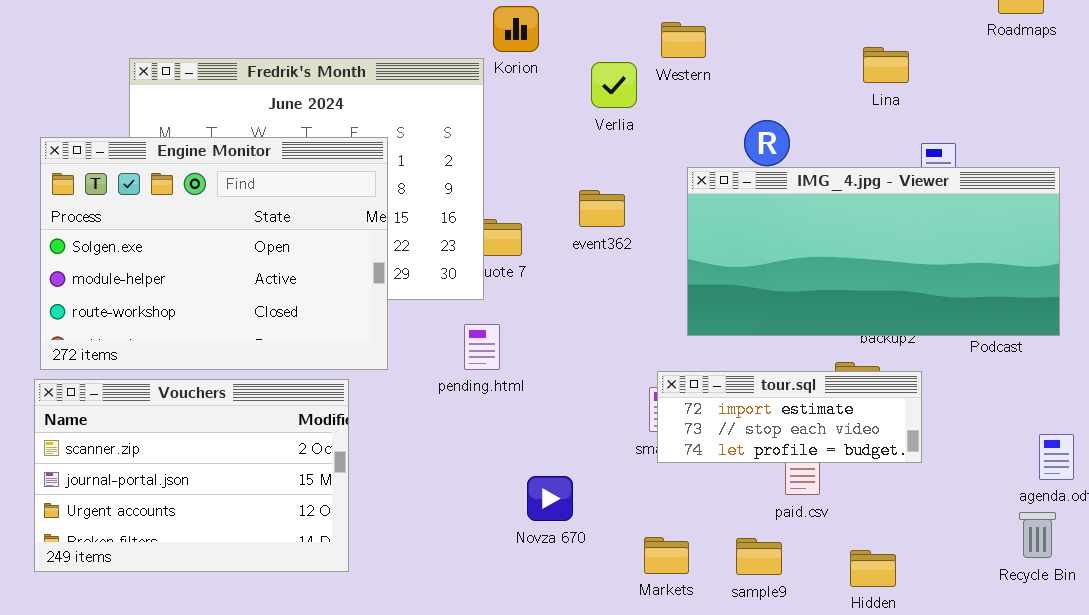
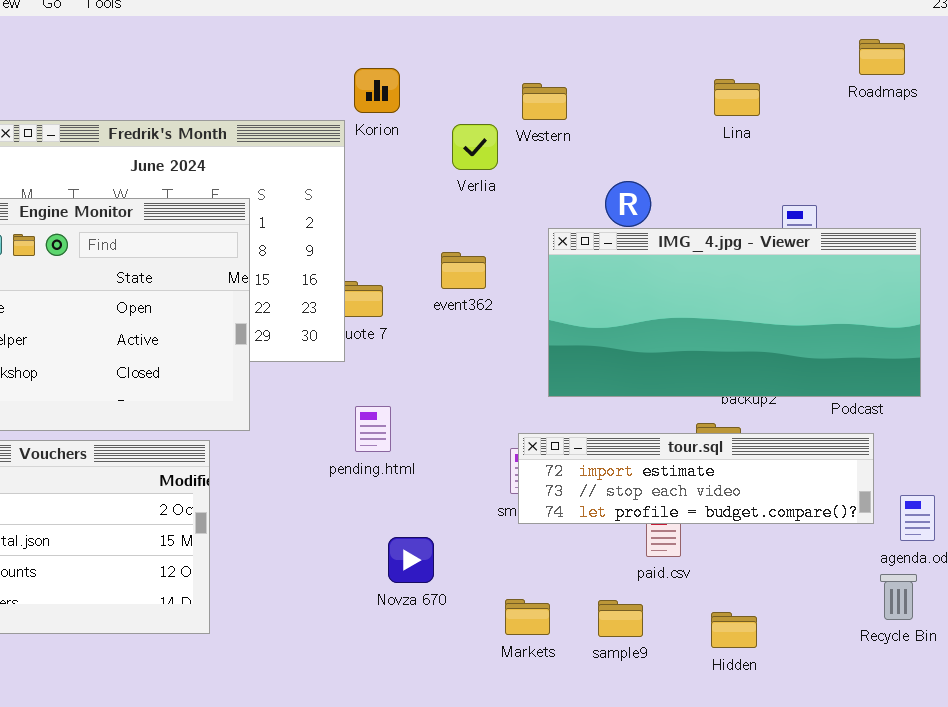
Lina: [863,47,909,83] -> [714,79,760,116], moved
pending.html: [464,324,500,370] -> [355,406,391,452], moved
tour.sql: [657,371,922,463] -> [518,433,874,524], resized

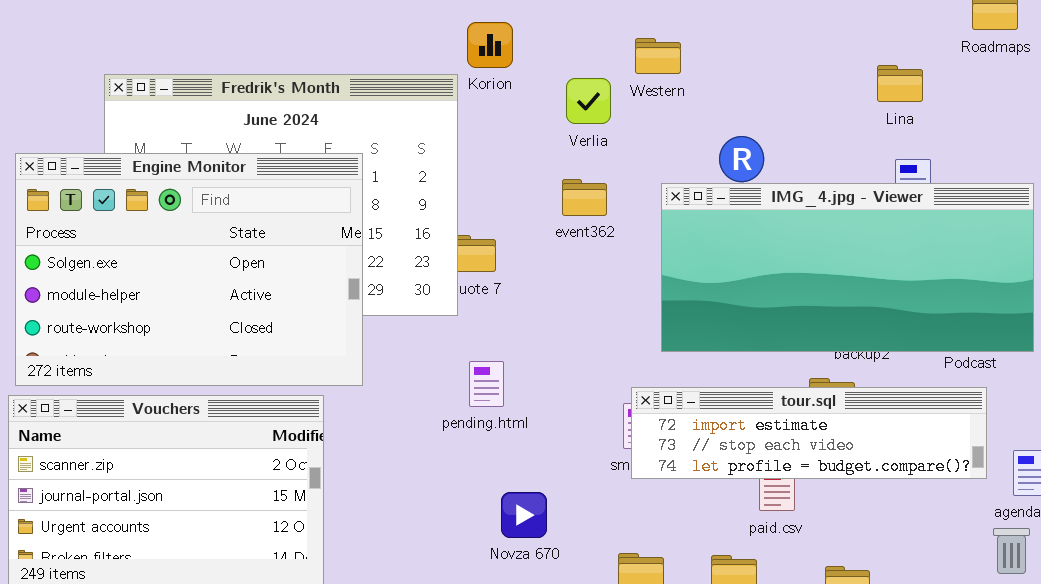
Lina: [714,79,760,116] -> [877,65,923,102], moved
event362: [441,252,486,289] -> [562,179,607,216], moved

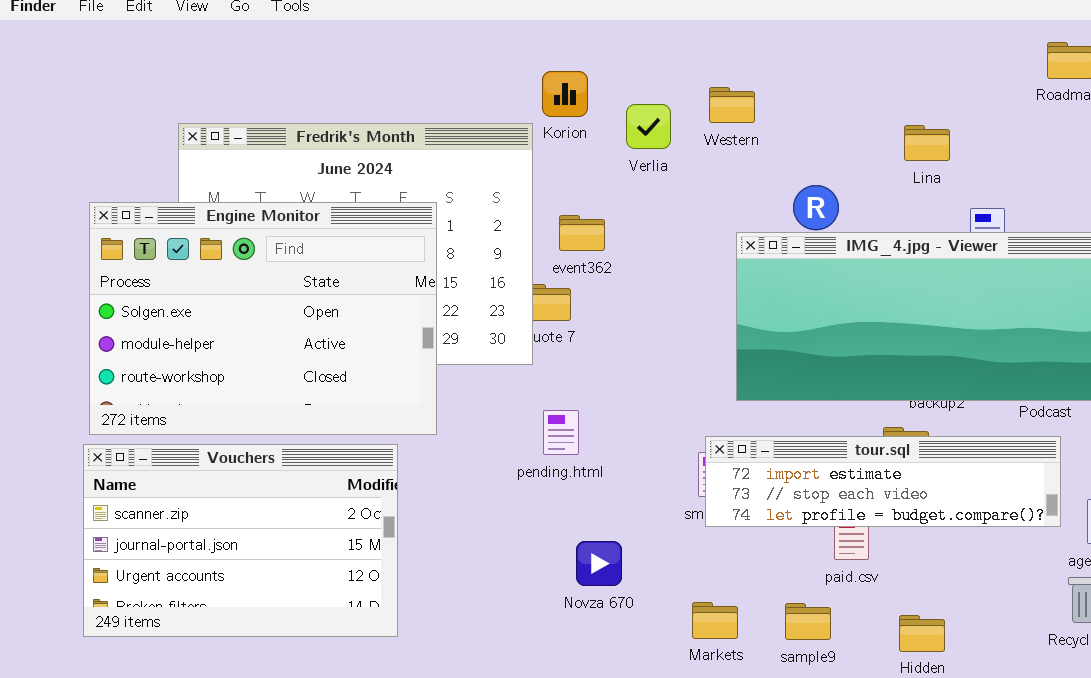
Lina: [877,65,923,102] -> [904,125,950,161], moved
Verlia: [566,78,611,124] -> [626,104,671,149], moved
event362: [562,179,607,216] -> [559,215,605,251], moved

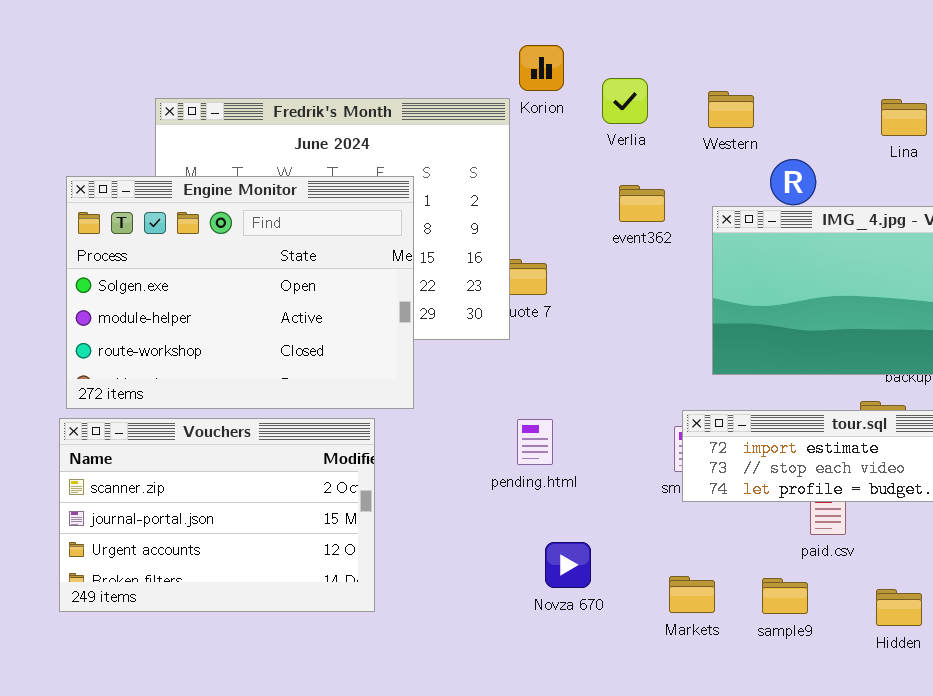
Western: [709,87,755,123] -> [708,91,754,128], moved
event362: [559,215,605,251] -> [619,185,665,222], moved
pending.html: [543,410,579,455] -> [517,419,553,465], moved
Novza 670: [576,541,622,586] -> [545,542,591,588], moved

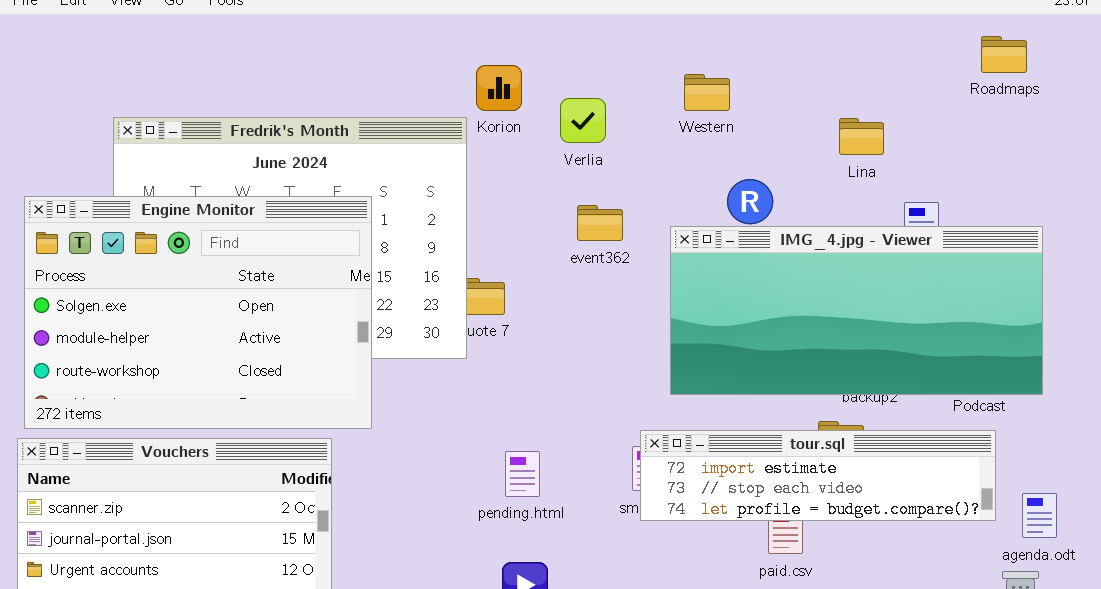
Western: [708,91,754,128] -> [684,74,730,111], moved
pending.html: [517,419,553,465] -> [505,451,540,497], moved

